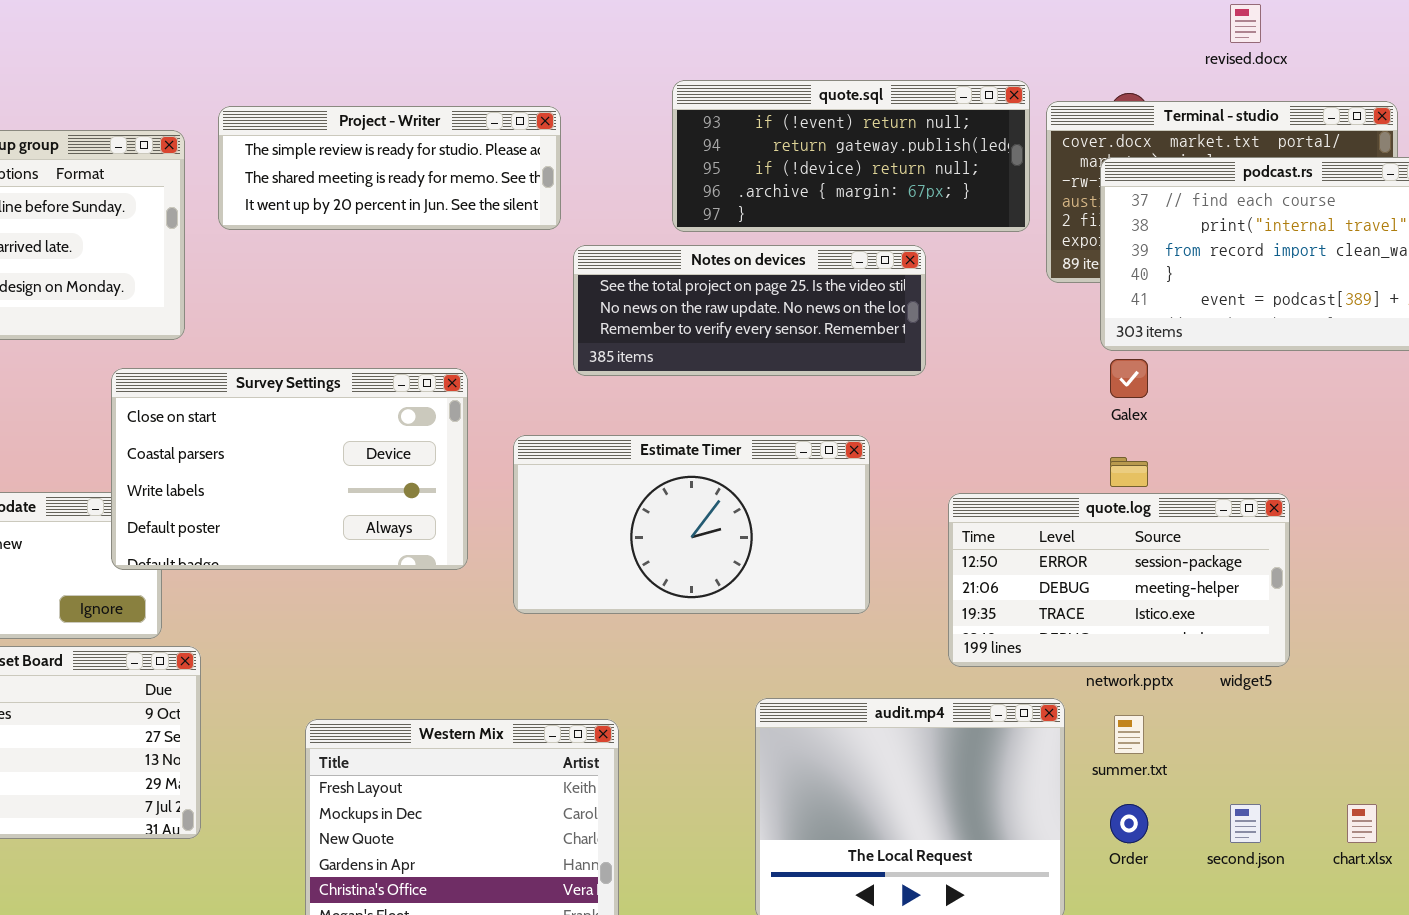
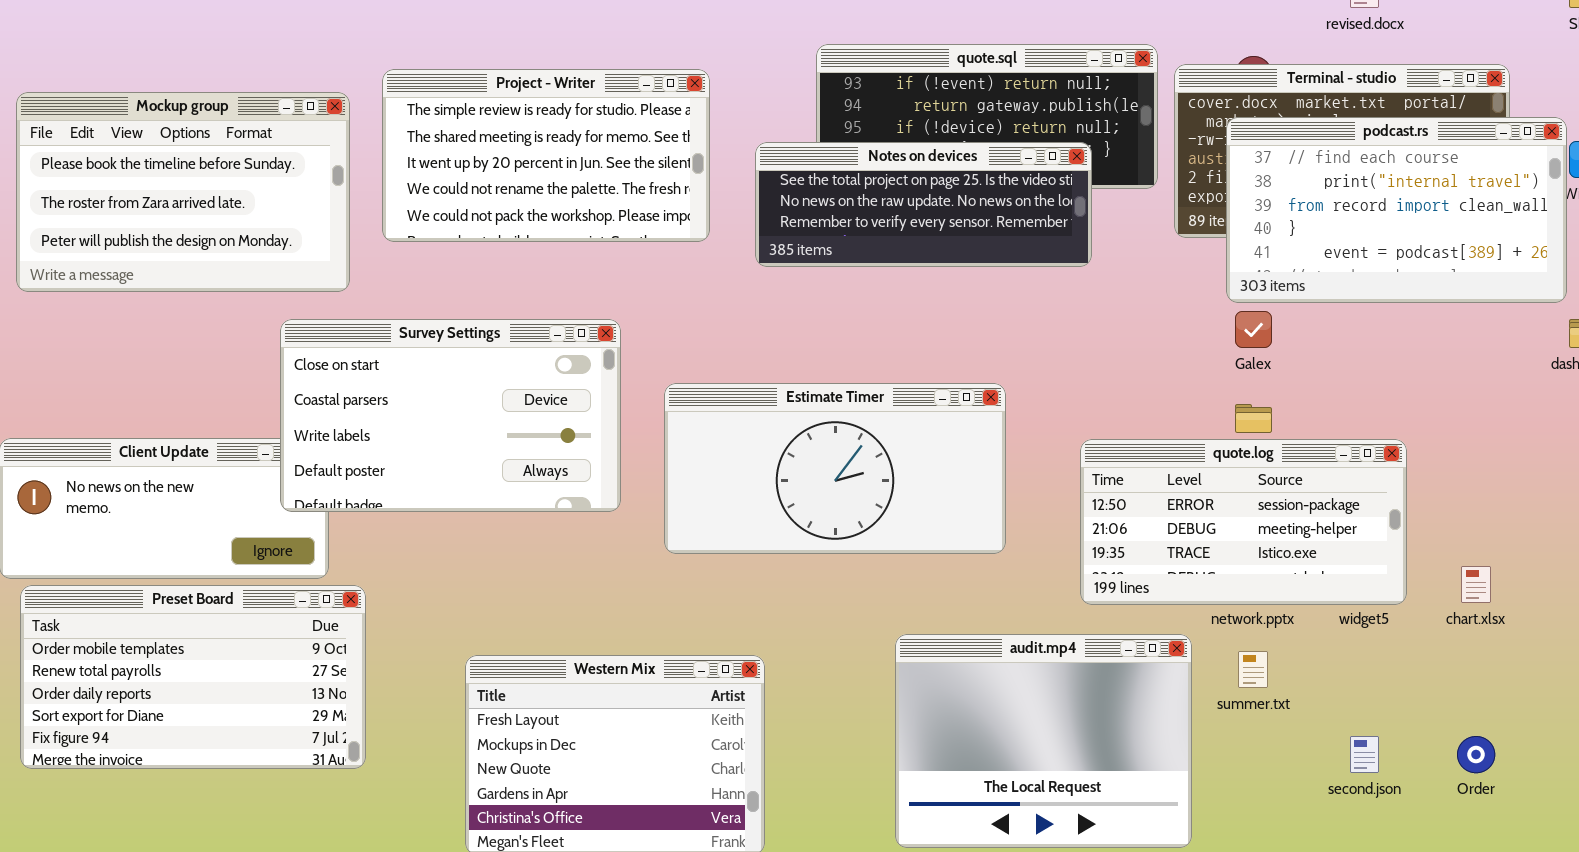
Project - Writer: [218,106,561,230] -> [382,69,710,242], resized
Notes on devices: [573,245,926,376] -> [755,142,1092,267], moved
Order: [1110,804,1148,843] -> [1457,736,1495,773], moved
chart.xlsx: [1347,804,1377,843] -> [1461,566,1491,603], moved

